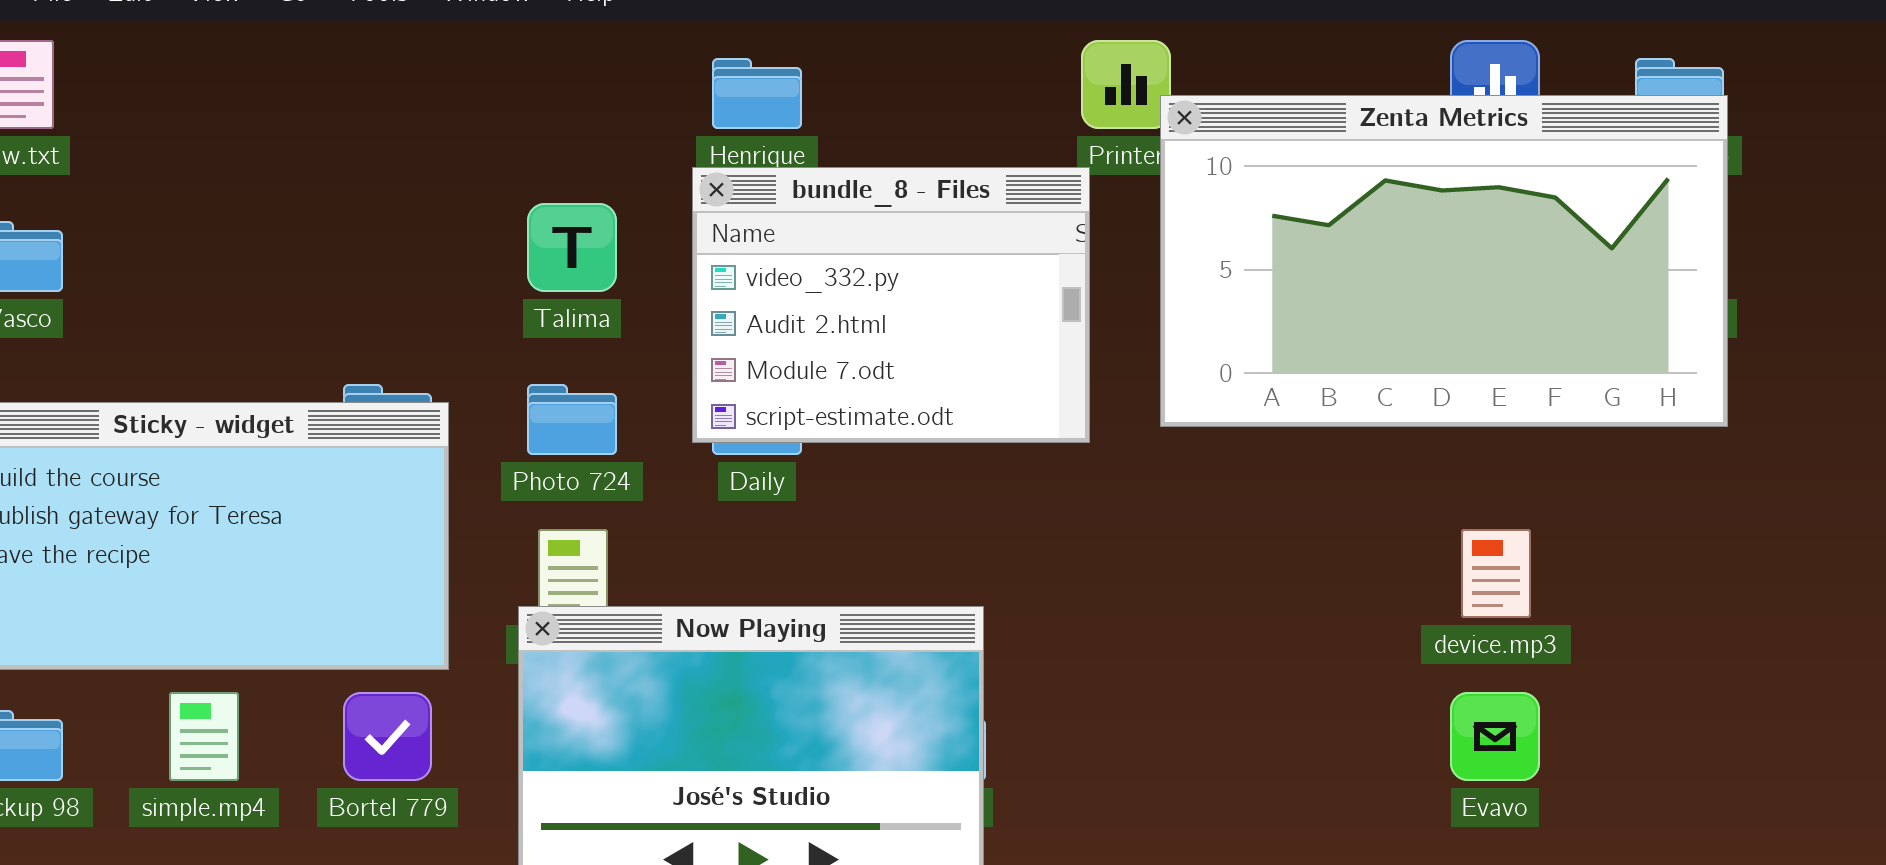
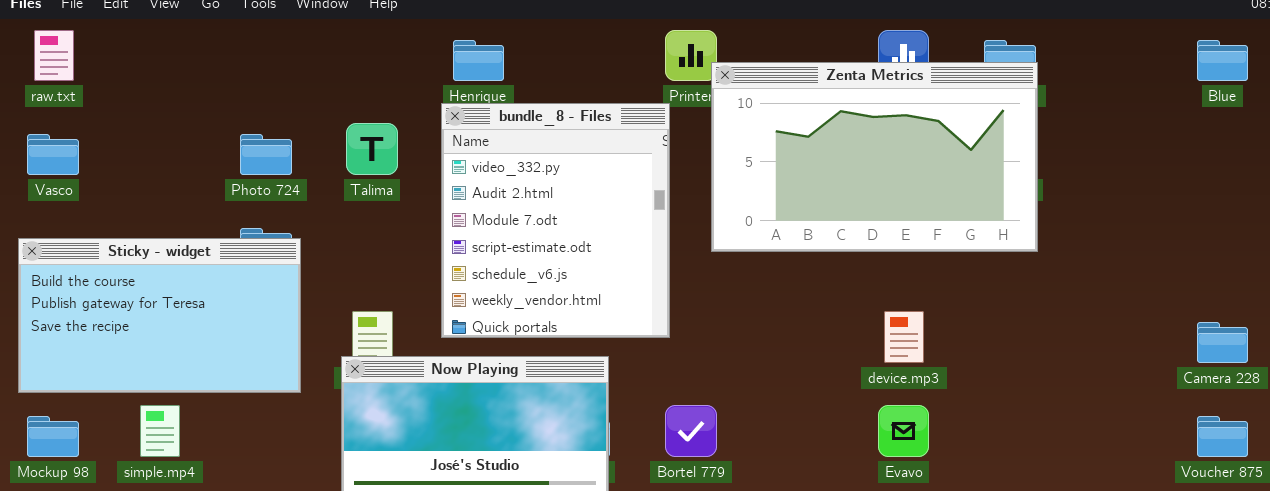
bundle_8 - Files: [692,167,1090,443] -> [441,103,670,338], resized
Photo 724: [527,384,617,455] -> [240,134,292,175], moved
Bortel 779: [343,692,432,781] -> [665,405,717,457], moved

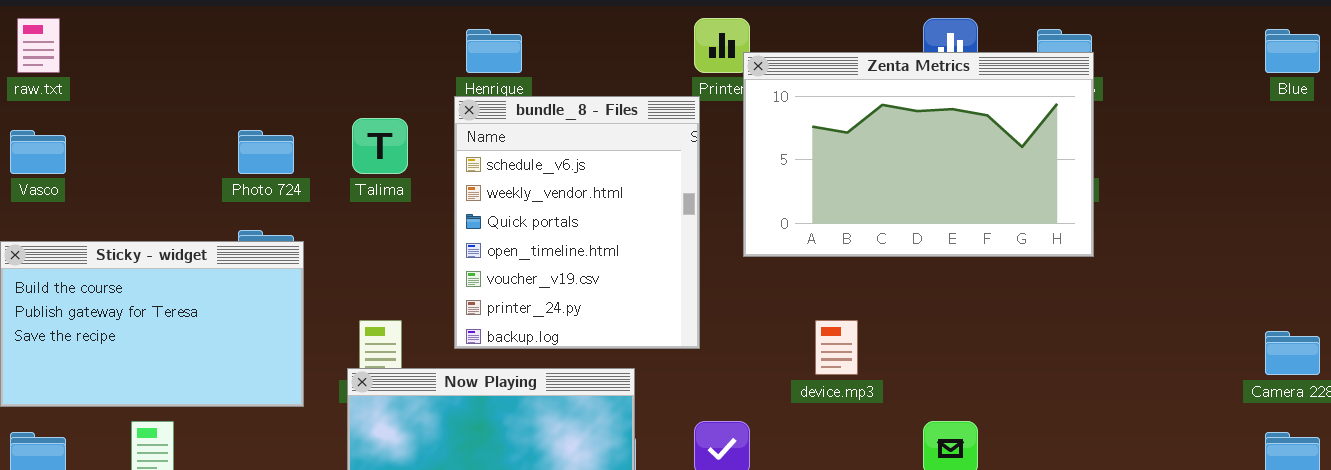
bundle_8 - Files: [441,103,670,338] -> [454,96,700,349], scrolled down 4 rows
device.mp3: [884,311,924,363] -> [815,320,858,375], moved

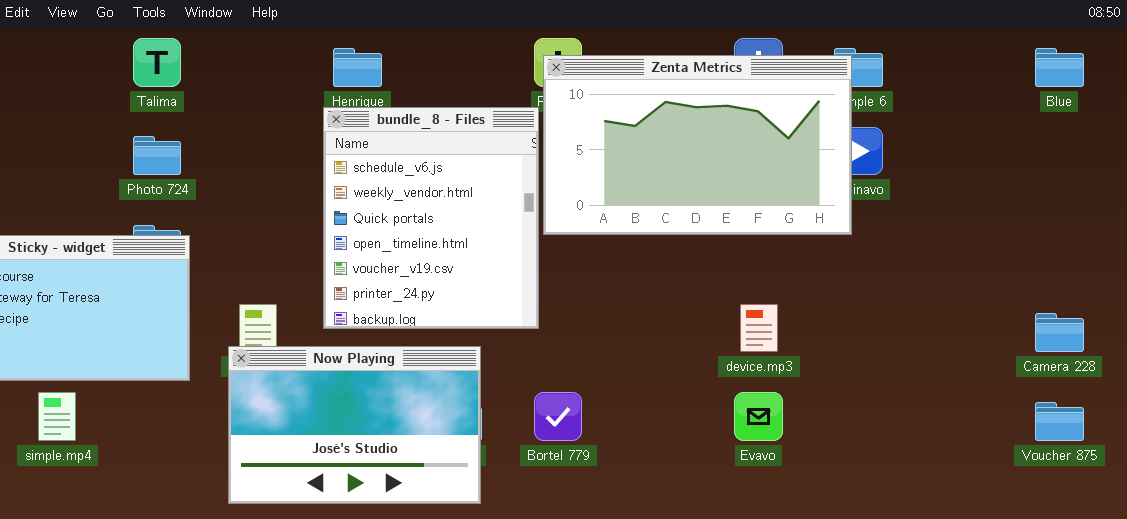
Zenta Metrics: [743,52,1094,257] -> [543,55,852,235], moved
Talima: [352,118,408,174] -> [133,38,181,87], moved
device.mp3: [815,320,858,375] -> [740,304,778,352], moved

